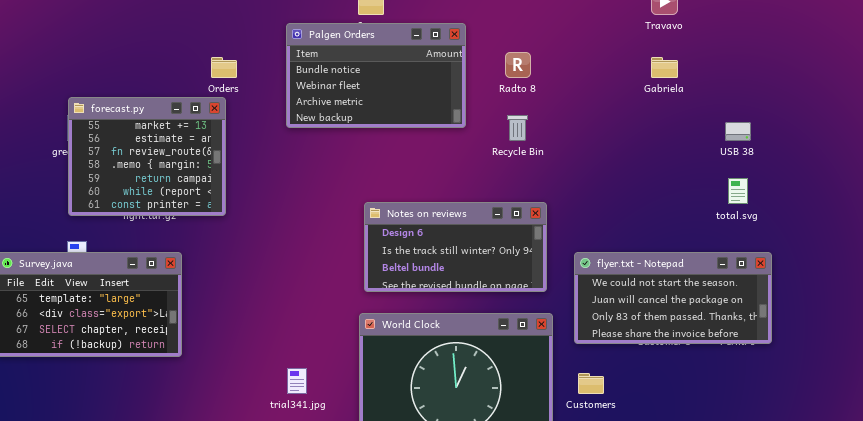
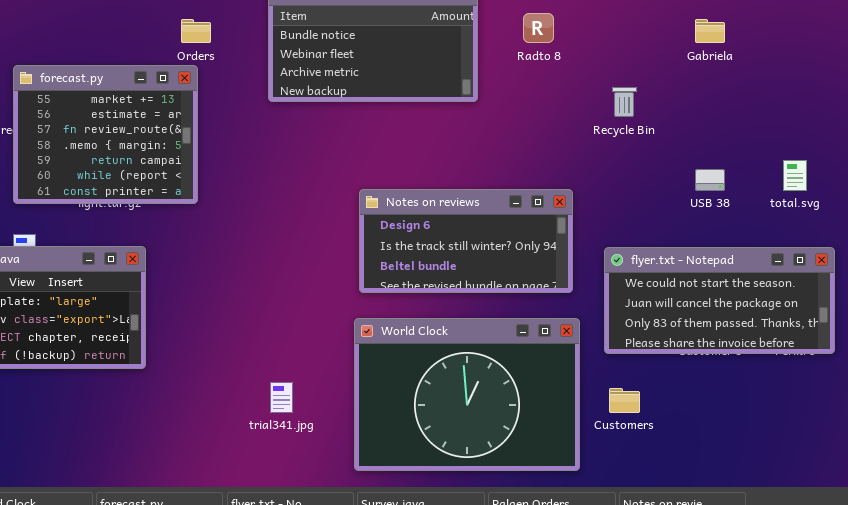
Recycle Bin: [507,115,528,141] -> [612,87,637,117], moved
USB 38: [725,122,751,141] -> [695,169,725,191], moved

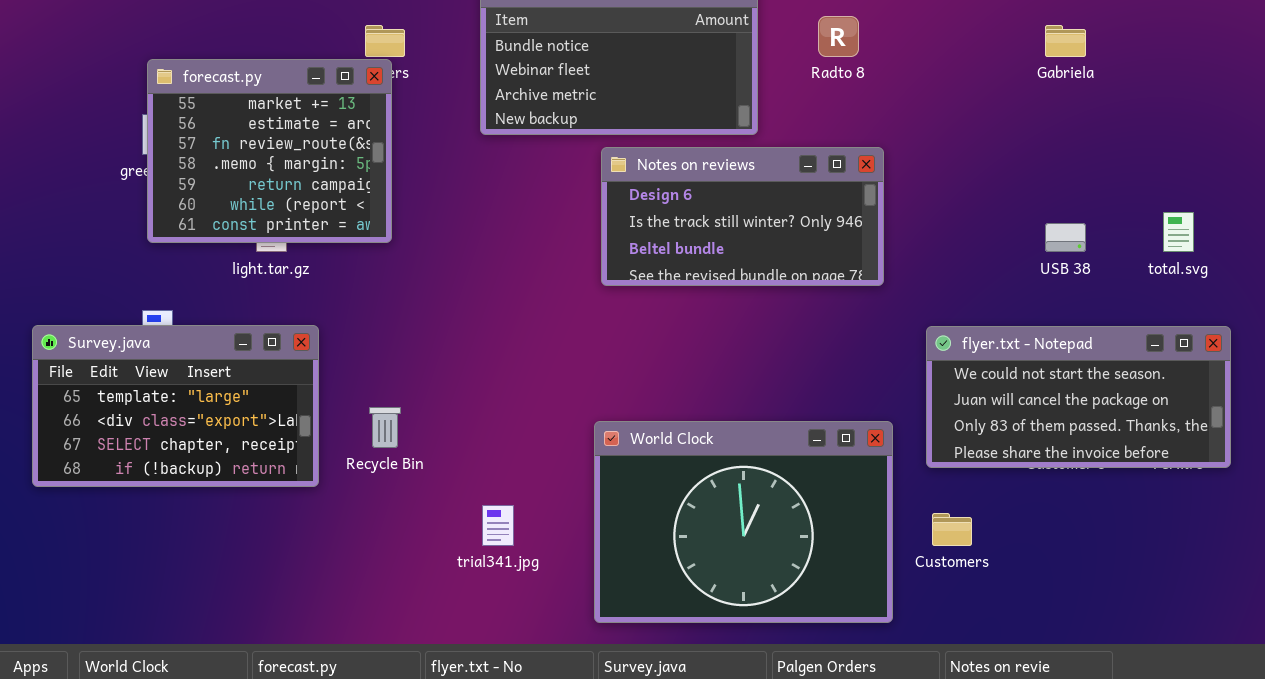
forecast.py: [13,65,198,204] -> [147,59,392,243], moved
Recycle Bin: [612,87,637,117] -> [369,407,401,448], moved
Notes on reviews: [359,189,573,293] -> [601,147,884,286], moved

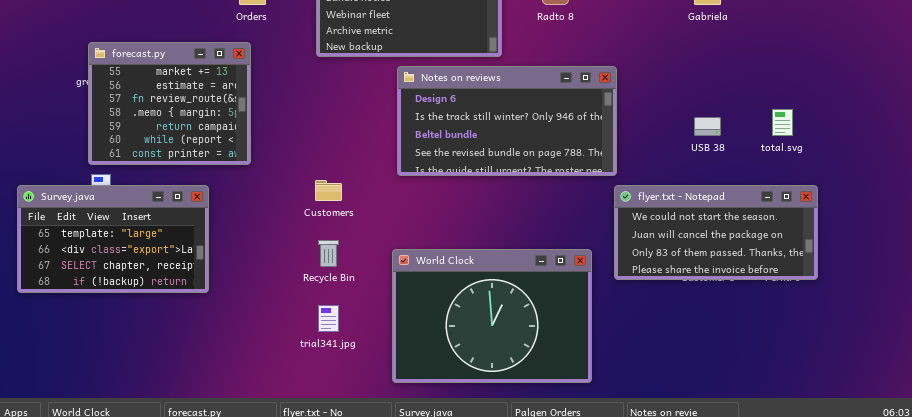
forecast.py: [147,59,392,243] -> [88,42,251,165], moved
Notes on reviews: [601,147,884,286] -> [397,66,617,176], resized
Recycle Bin: [369,407,401,448] -> [318,240,339,267], moved
Customers: [932,513,972,546] -> [315,180,342,201], moved

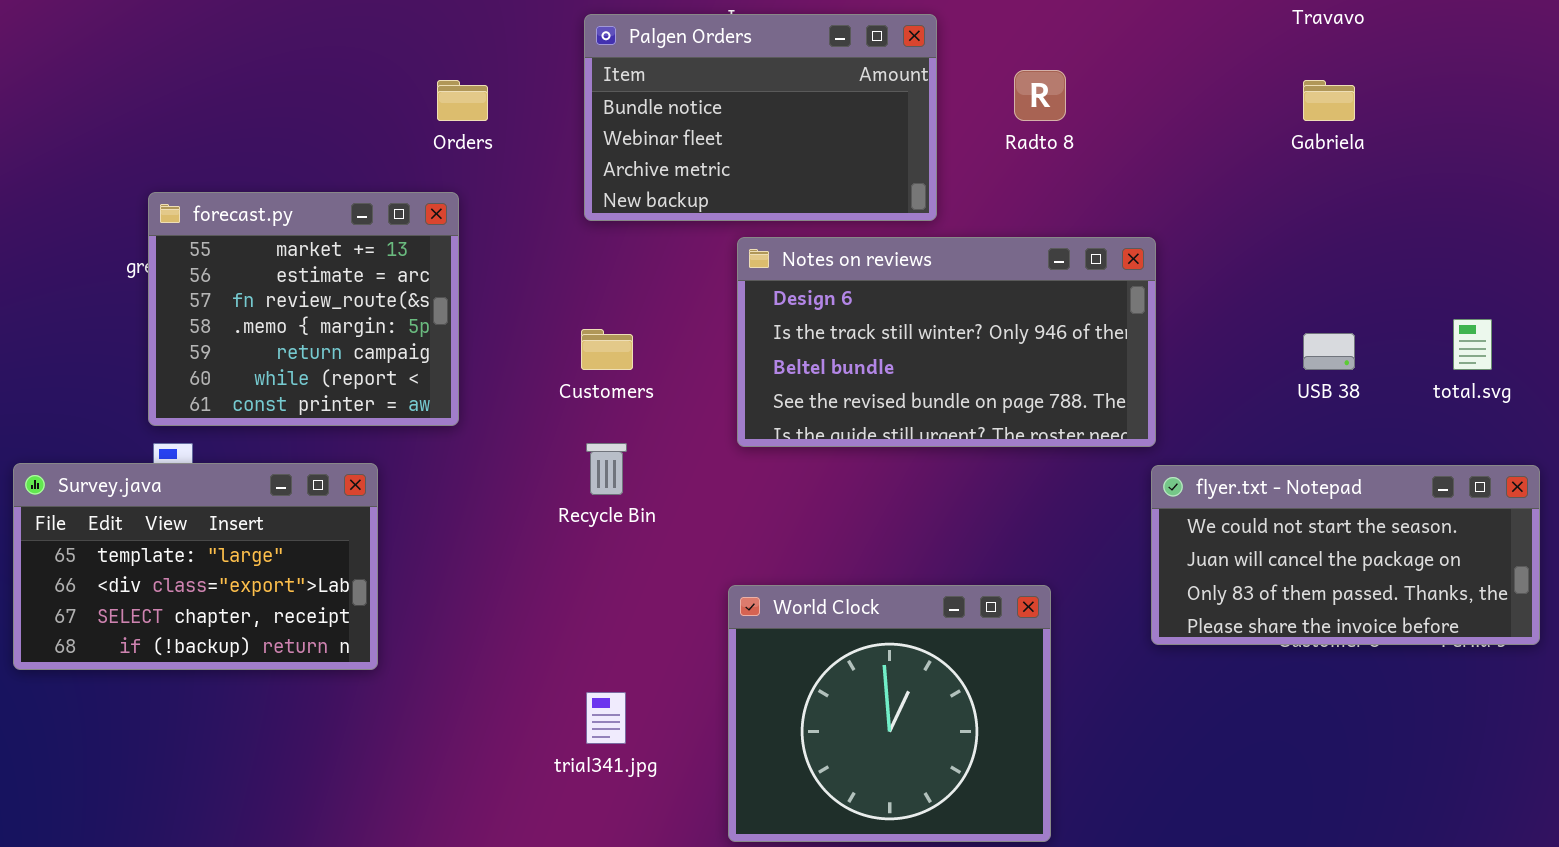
Customers: [315,180,342,201] -> [581,329,633,370], moved
Recycle Bin: [318,240,339,267] -> [586,443,627,495], moved
World Clock: [392,249,592,383] -> [728,585,1051,842], resized

